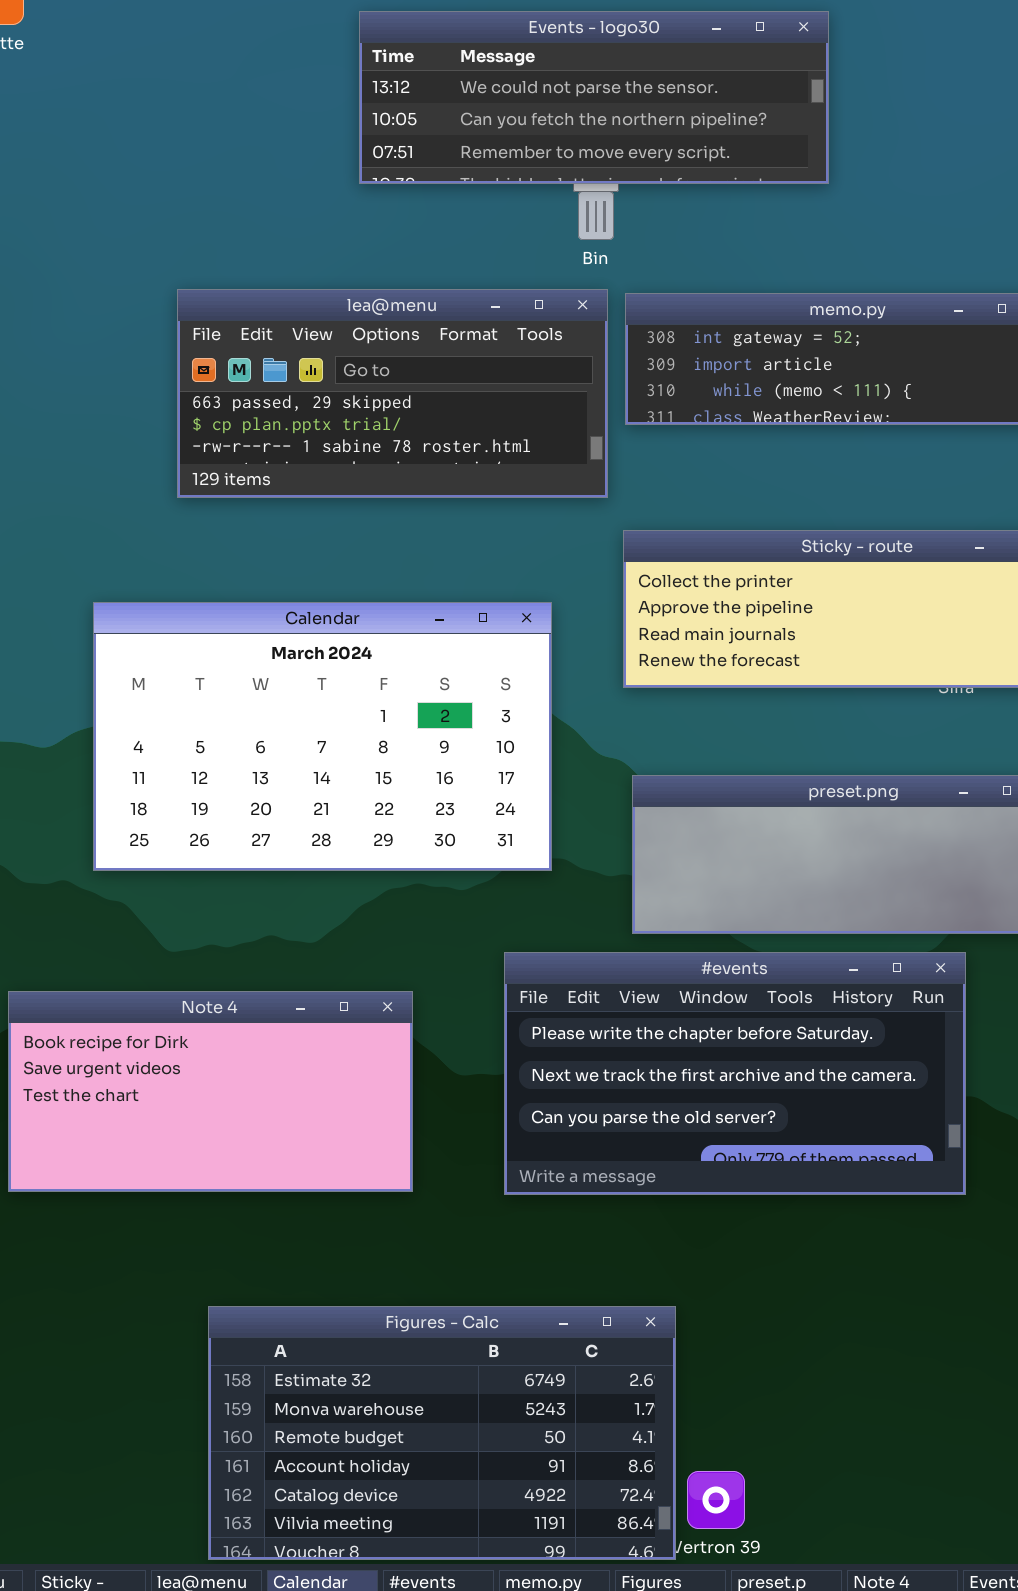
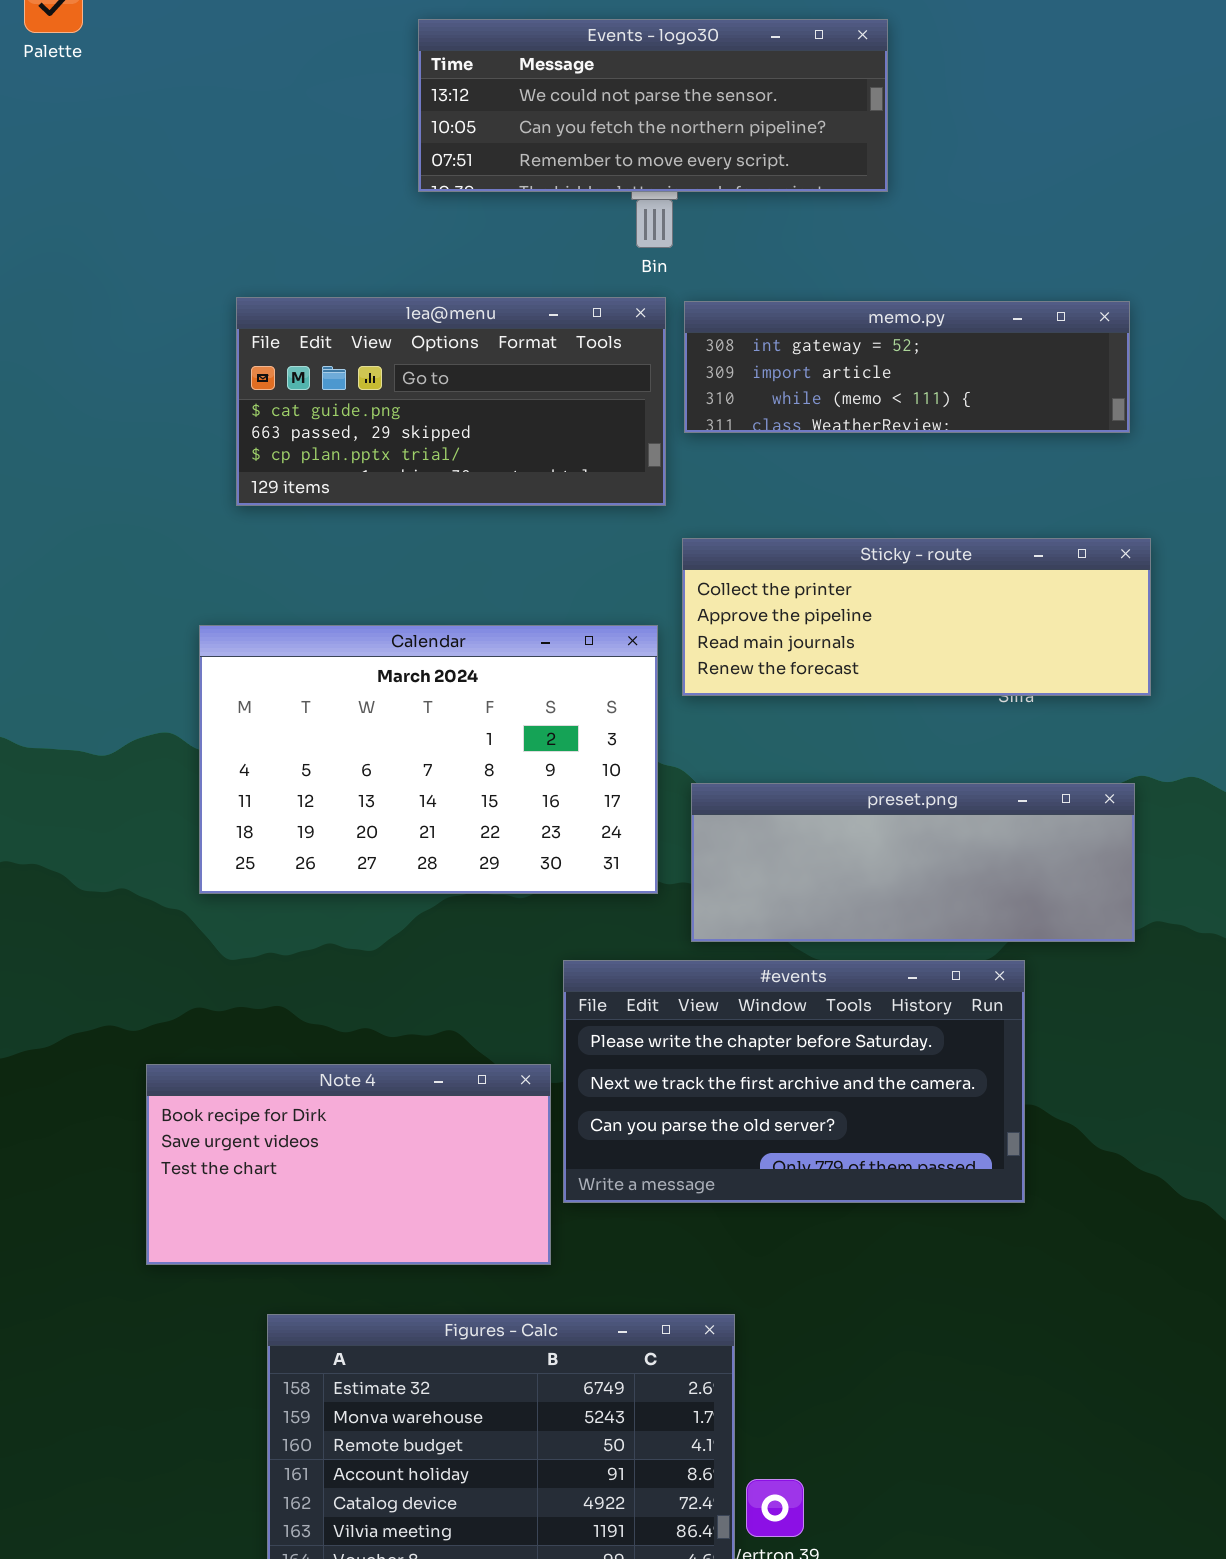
lea@menu: [177,289,608,498] -> [236,297,666,506], scrolled up 1 row
Calendar: [93,602,552,871] -> [199,625,658,894], moved
Note 4: [8,991,413,1192] -> [146,1064,551,1265], moved

